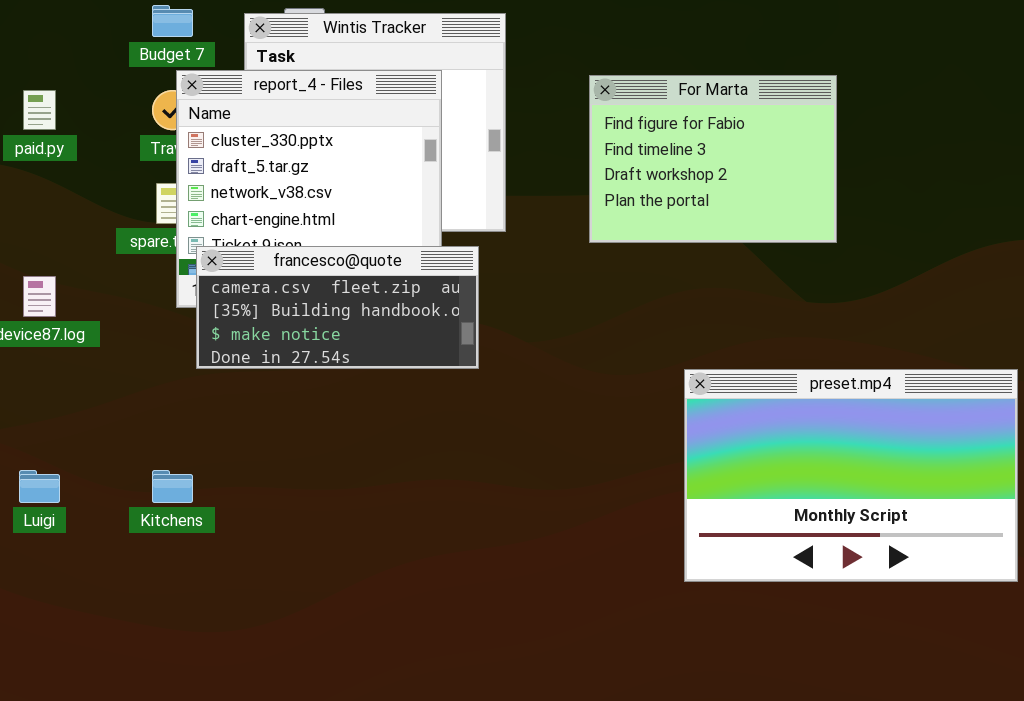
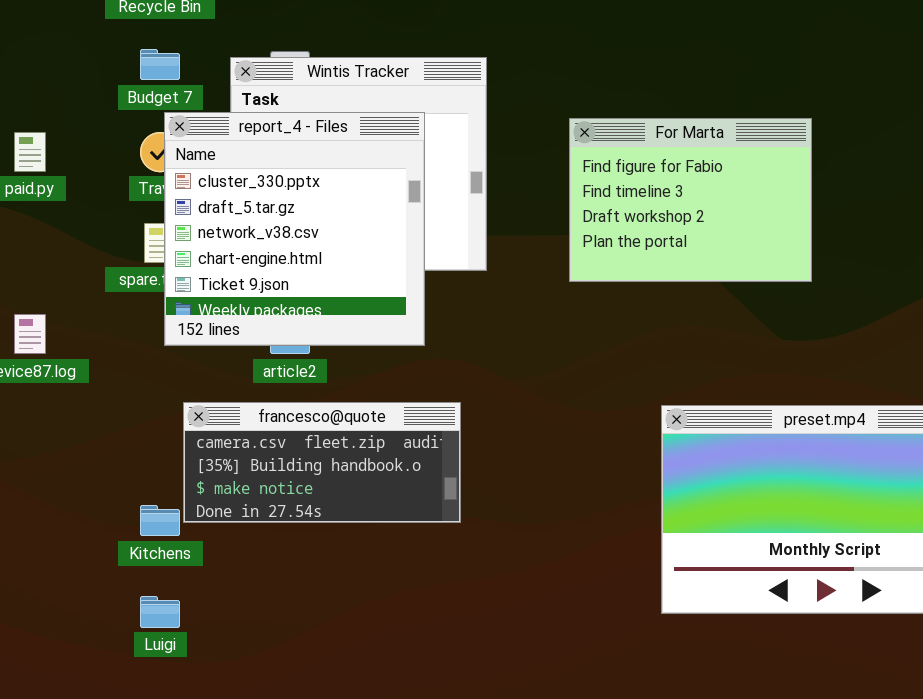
francesco@quote: [196,246,479,369] -> [183,402,461,523], moved
Luigi: [19,470,60,503] -> [140,596,180,628], moved

